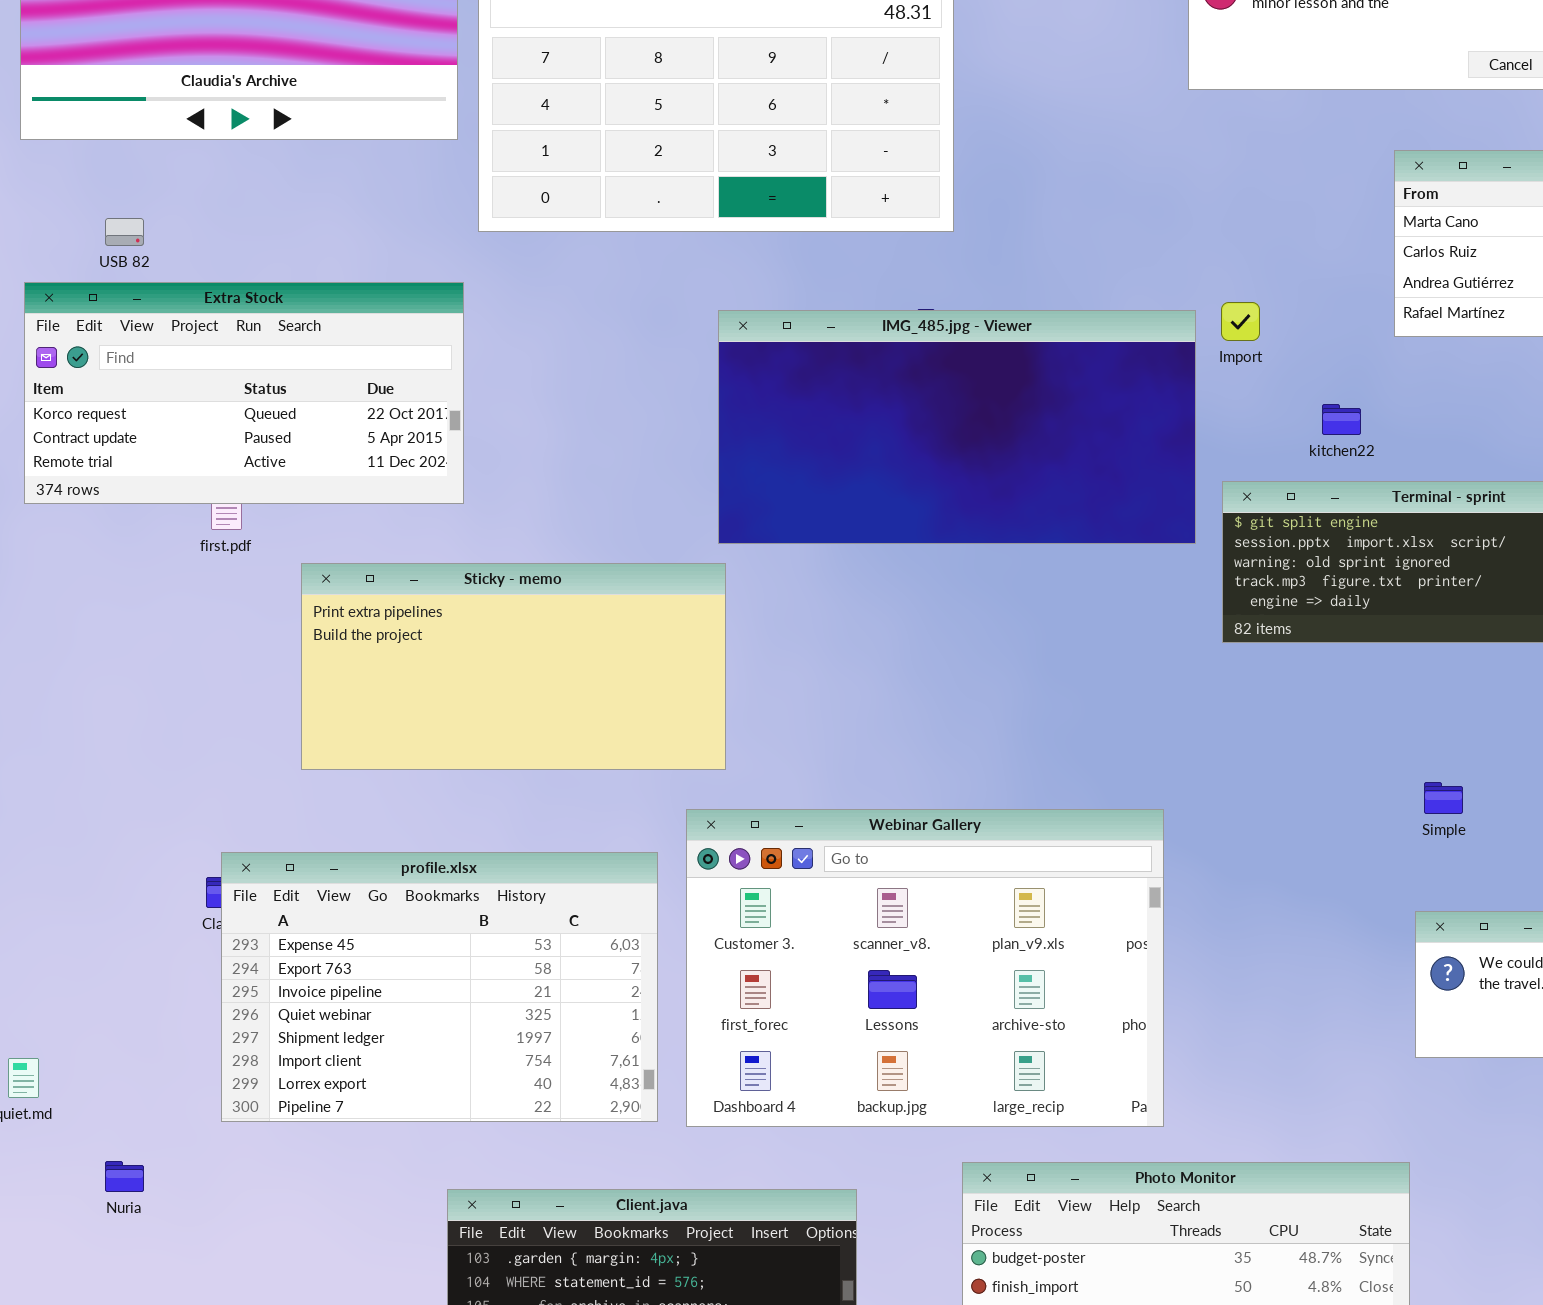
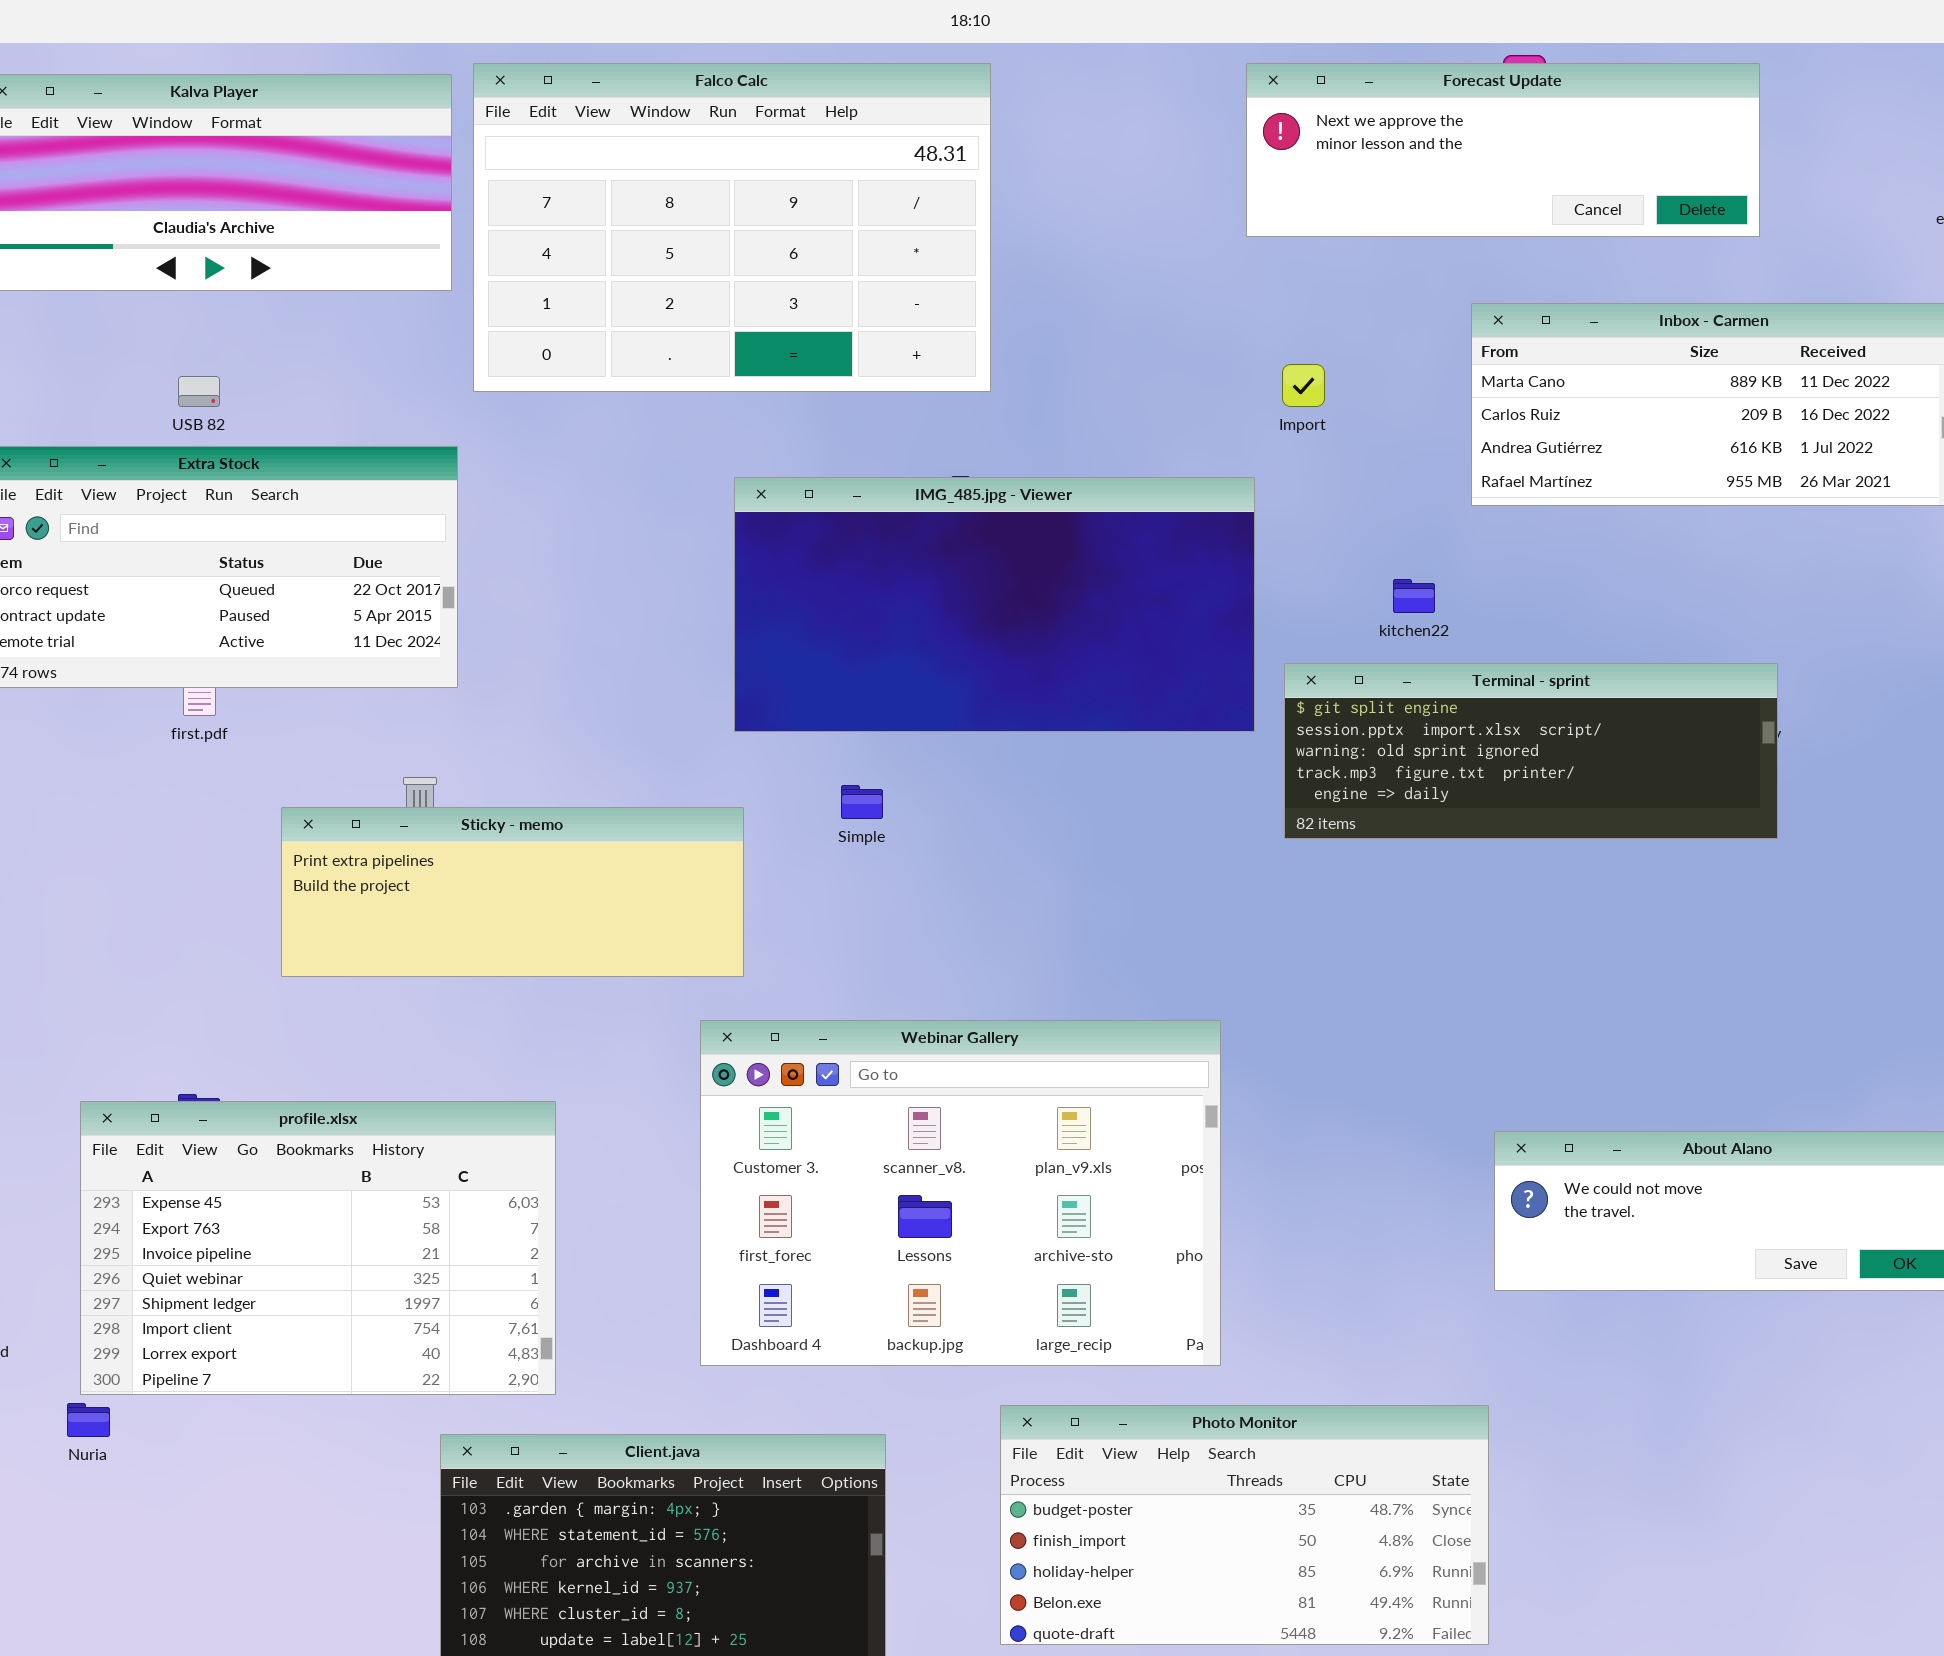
USB 82: [105,218,144,246] -> [178,376,220,407], moved
Import: [1221,302,1260,341] -> [1282,364,1325,407], moved
Sticky - memo: [301,563,726,770] -> [281,807,744,977], resized
Simple: [1424,782,1463,814] -> [841,785,883,819], moved
profile.xlsx: [221,852,658,1122] -> [80,1101,556,1395], moved

